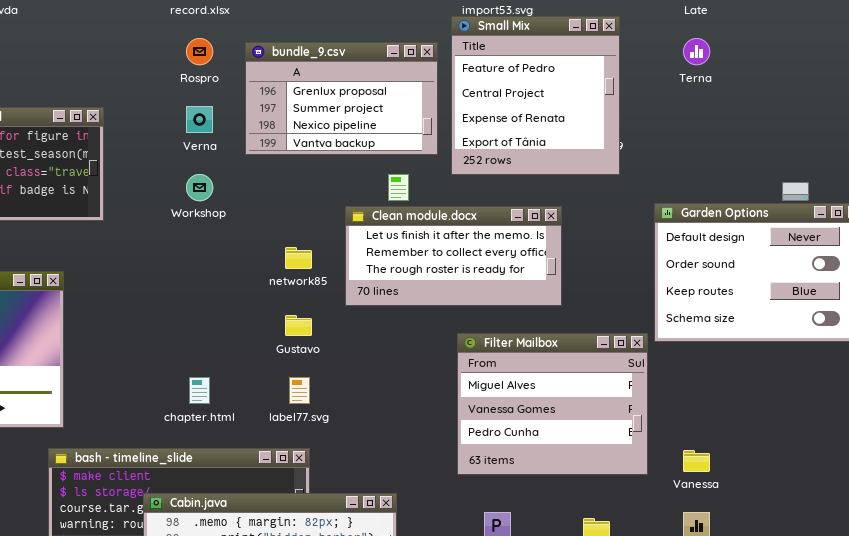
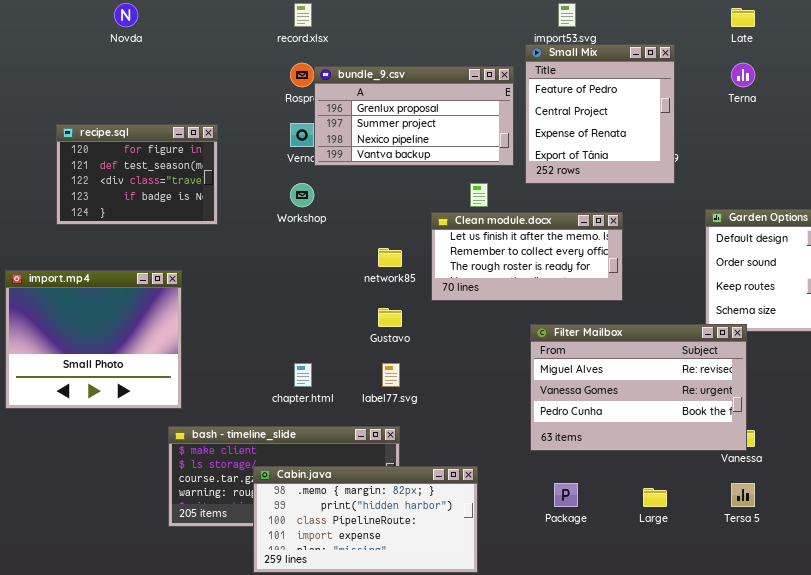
bundle_9.csv: [245,42,438,155] -> [314,66,514,166], resized
Filter Mailbox: [457,333,648,475] -> [530,324,747,451], resized

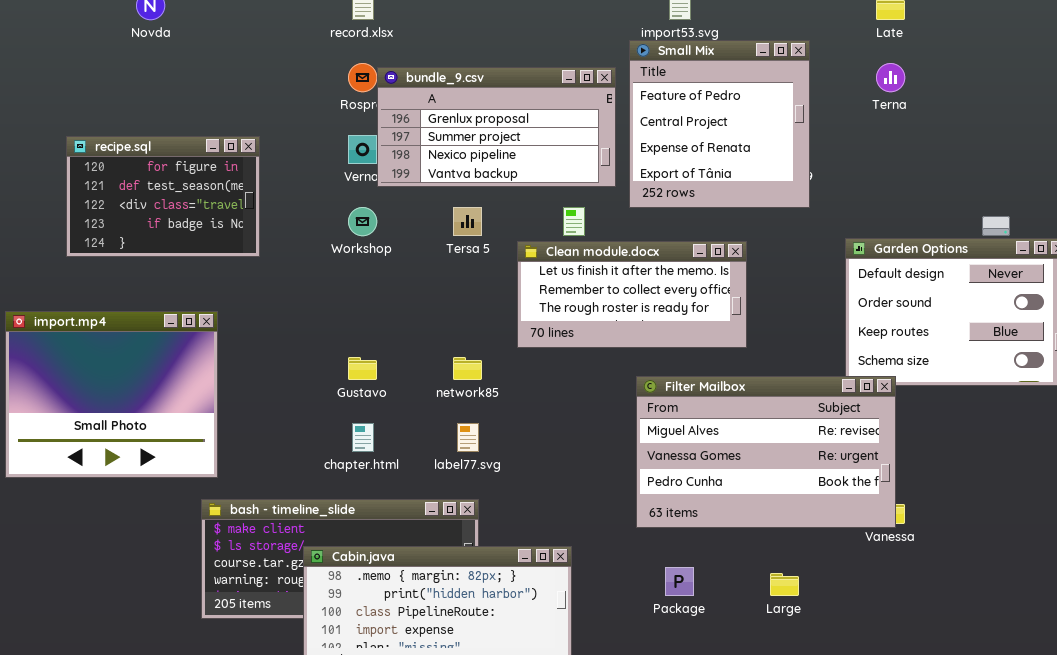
network85: [378,248,402,267] -> [453,357,482,380], moved
Gustavo: [378,308,402,327] -> [348,357,377,380], moved
Tersa 5: [731,483,755,507] -> [453,207,482,236], moved

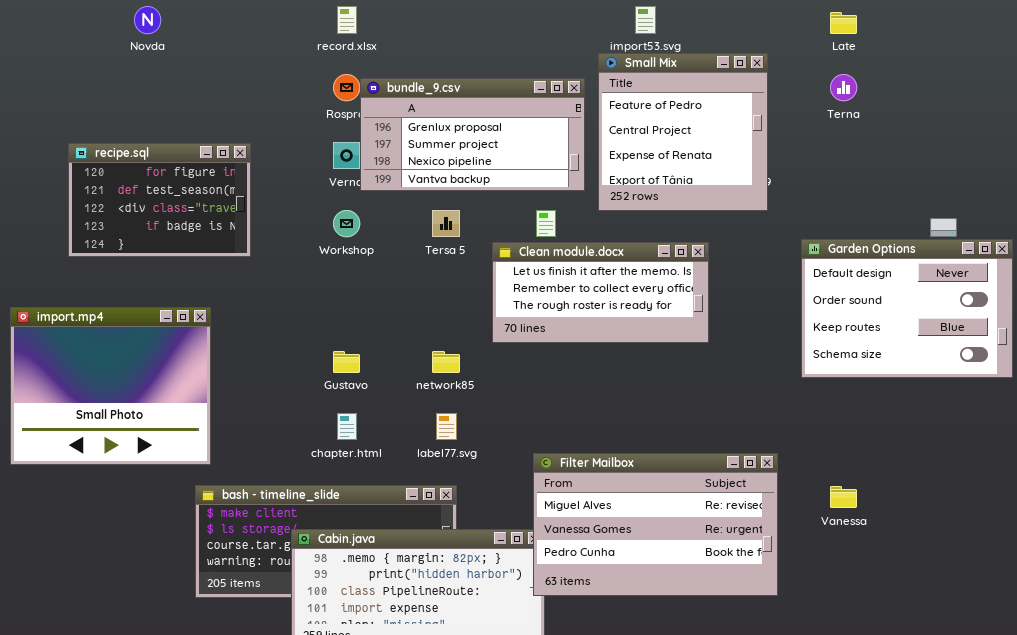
Filter Mailbox: [636,376,896,528] -> [533,453,778,596], moved

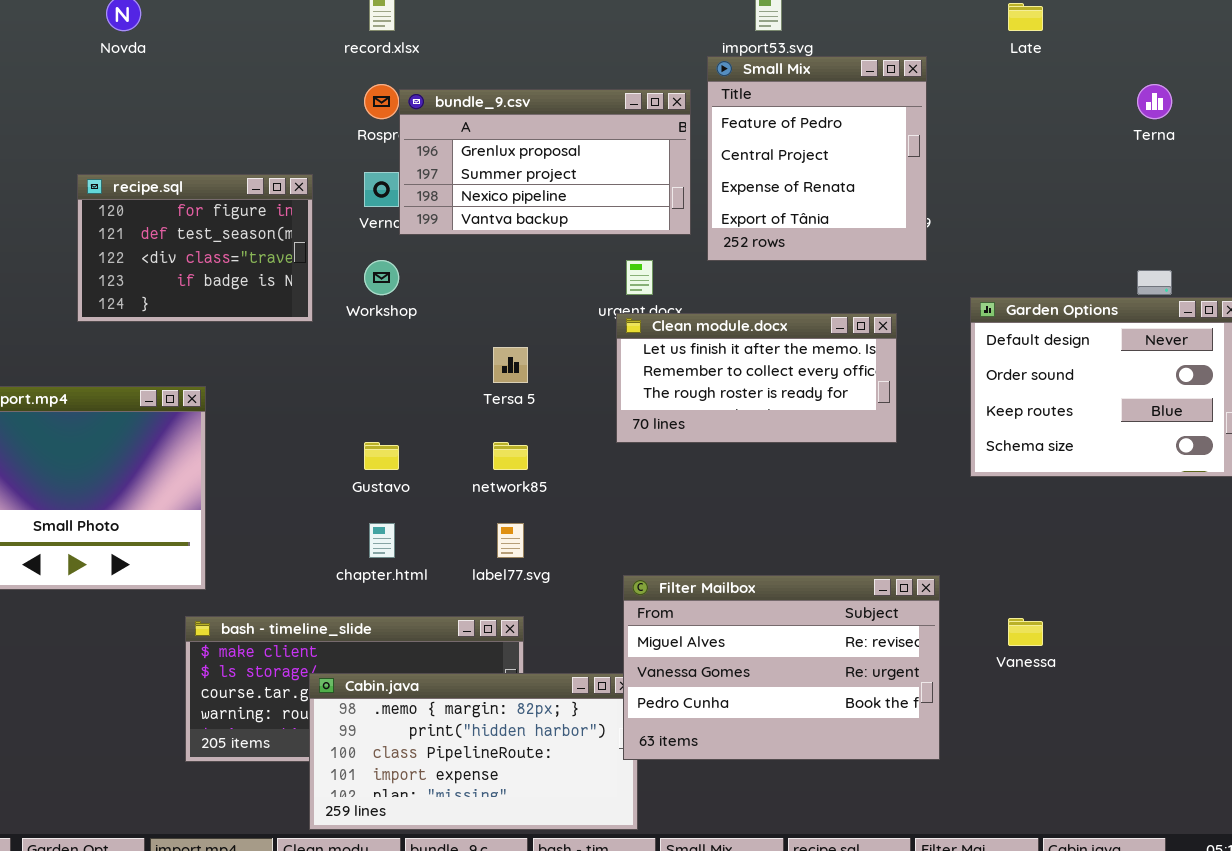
Terna: [830,74,857,101] -> [1137,84,1172,119], moved
recipe.sql: [68,143,251,257] -> [77,174,313,322], moved
Tersa 5: [432,210,460,237] -> [493,347,528,383], moved
Clean module.docx: [492,242,709,343] -> [616,313,897,443], moved

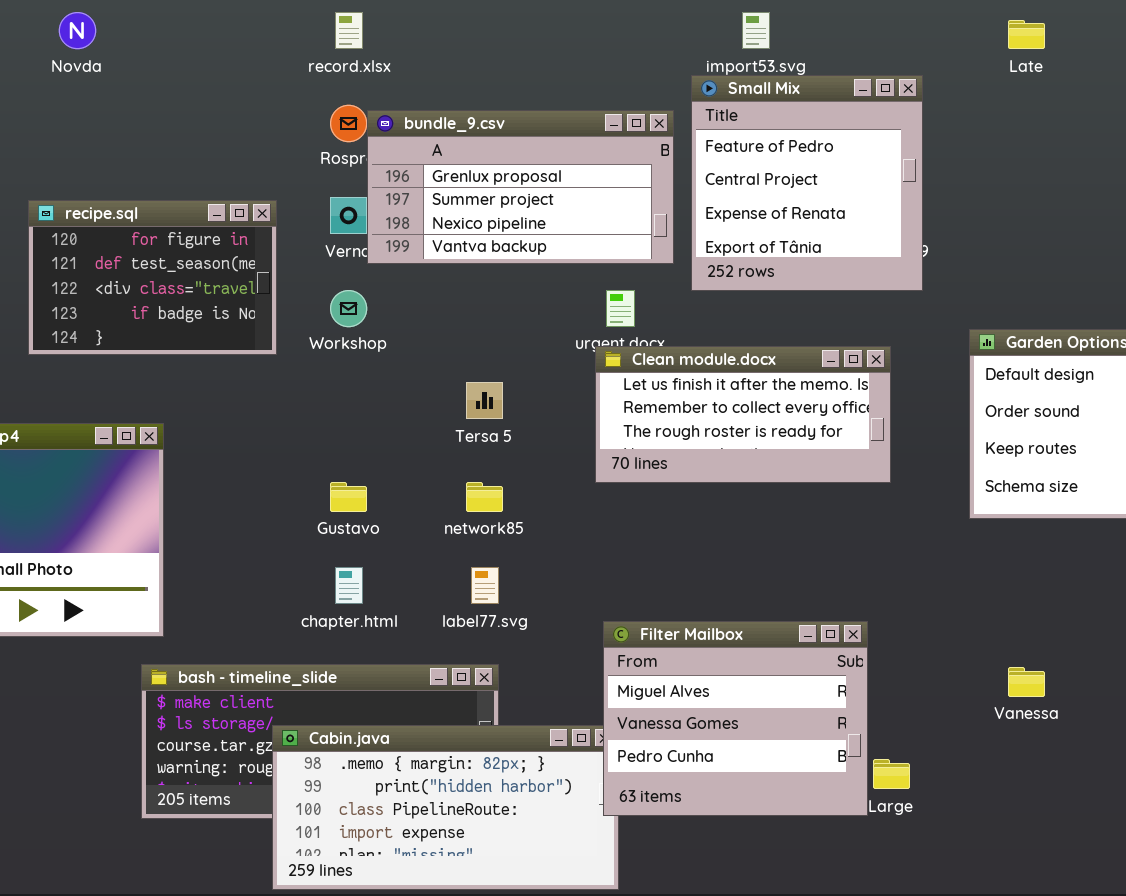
Filter Mailbox: [623,575,940,760] -> [603,621,868,816], resized

